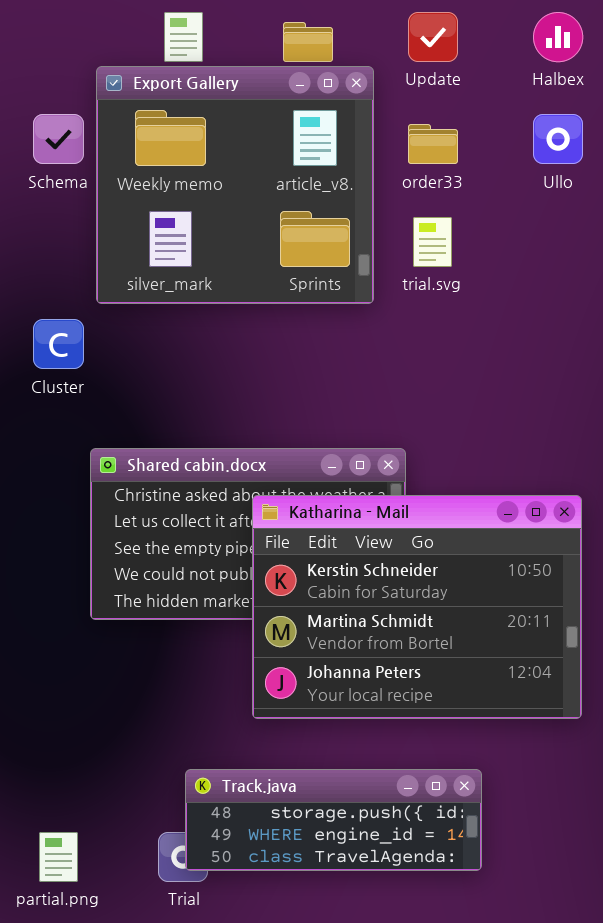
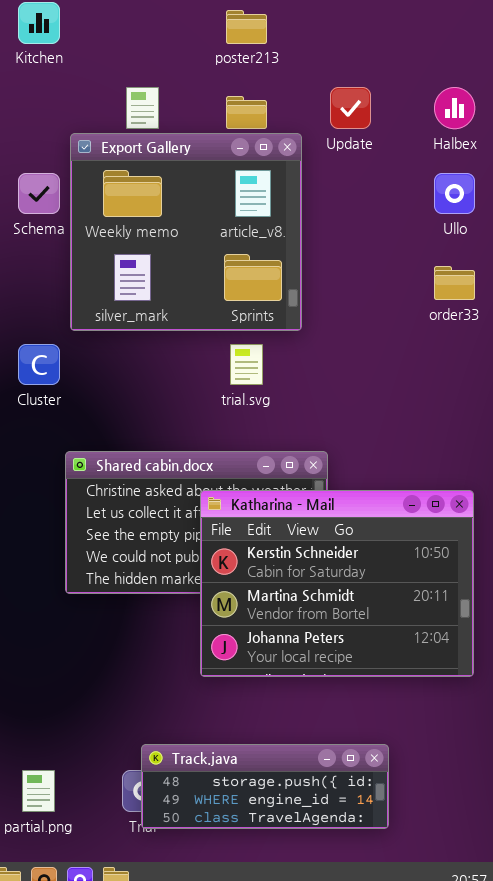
order33: [408,124,458,164] -> [434,266,475,300], moved
trial.svg: [413,217,452,267] -> [230,344,263,385], moved
Track.java: [185,769,482,871] -> [141,744,389,829], moved

